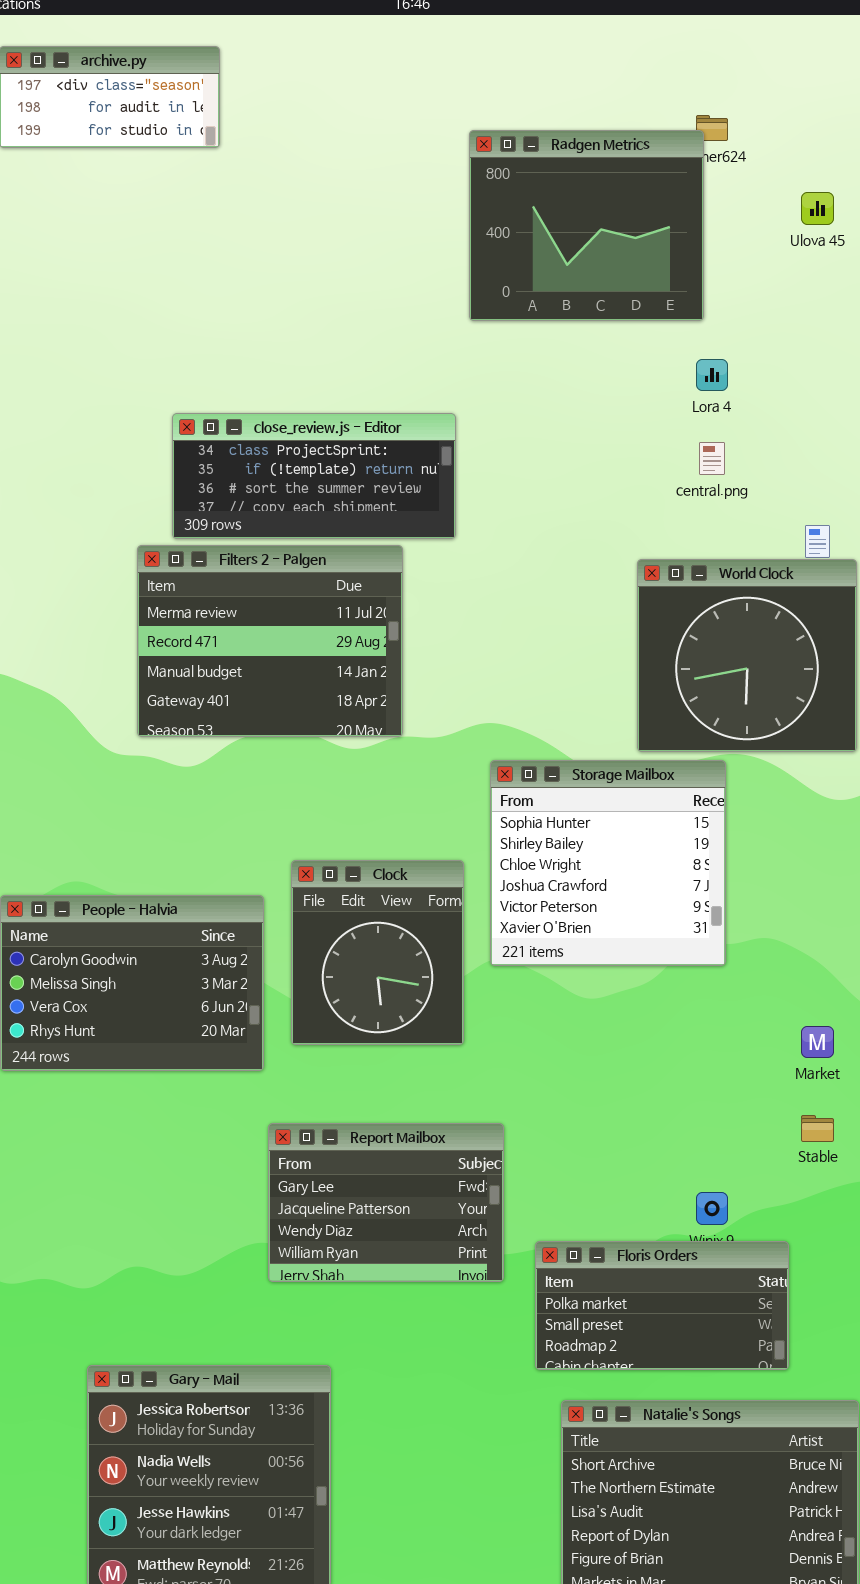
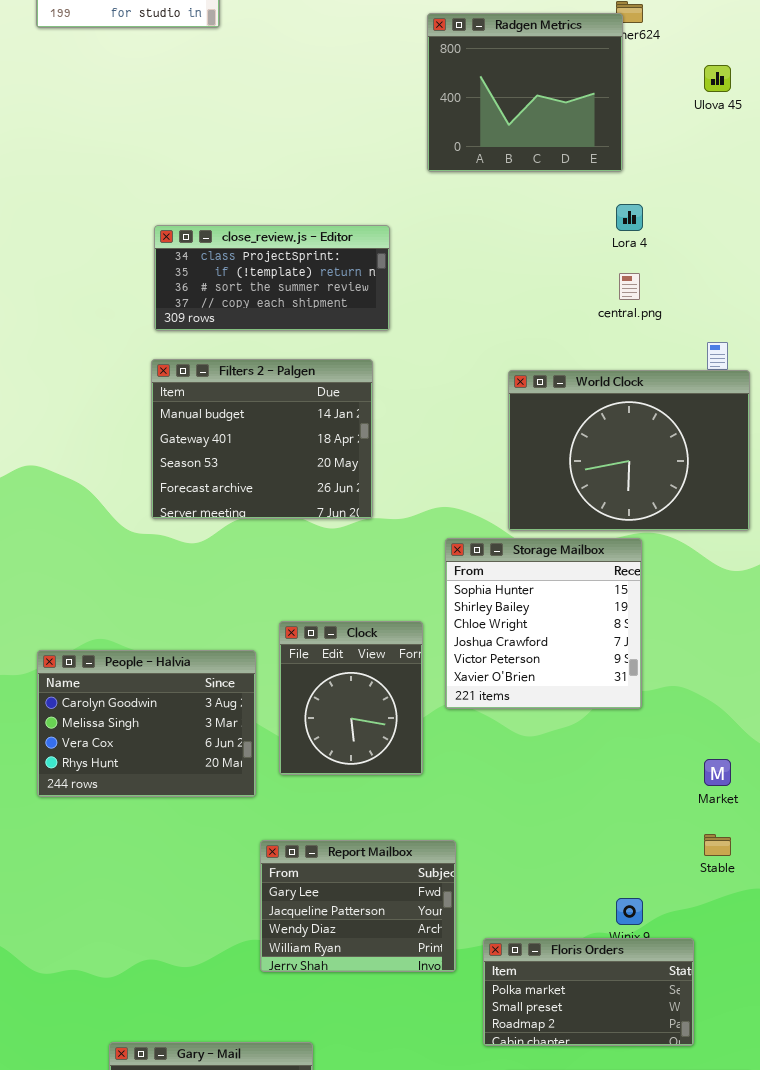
close_review.js - Editor: [172,413,456,539] -> [154,225,390,331], moved
Filters 2 - Palgen: [137,545,403,737] -> [151,359,373,519], scrolled down 2 rows
World Clock: [637,559,857,752] -> [508,370,750,531], resized

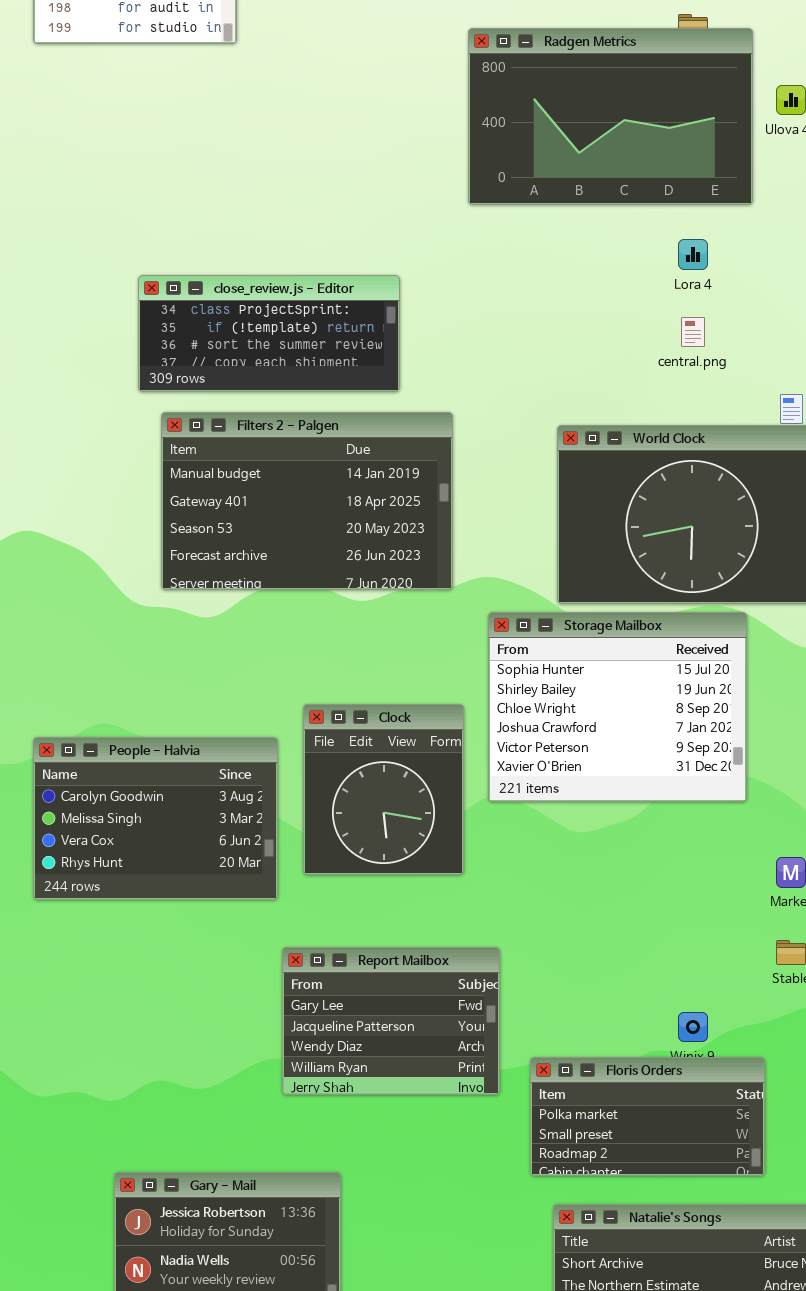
Radgen Metrics: [427,13,623,172] -> [468,28,753,205], resized
close_review.js - Editor: [154,225,390,331] -> [138,275,400,392], moved
Filters 2 - Palgen: [151,359,373,519] -> [161,412,453,590], resized
Storage Mailbox: [445,538,642,709] -> [488,612,747,802], resized

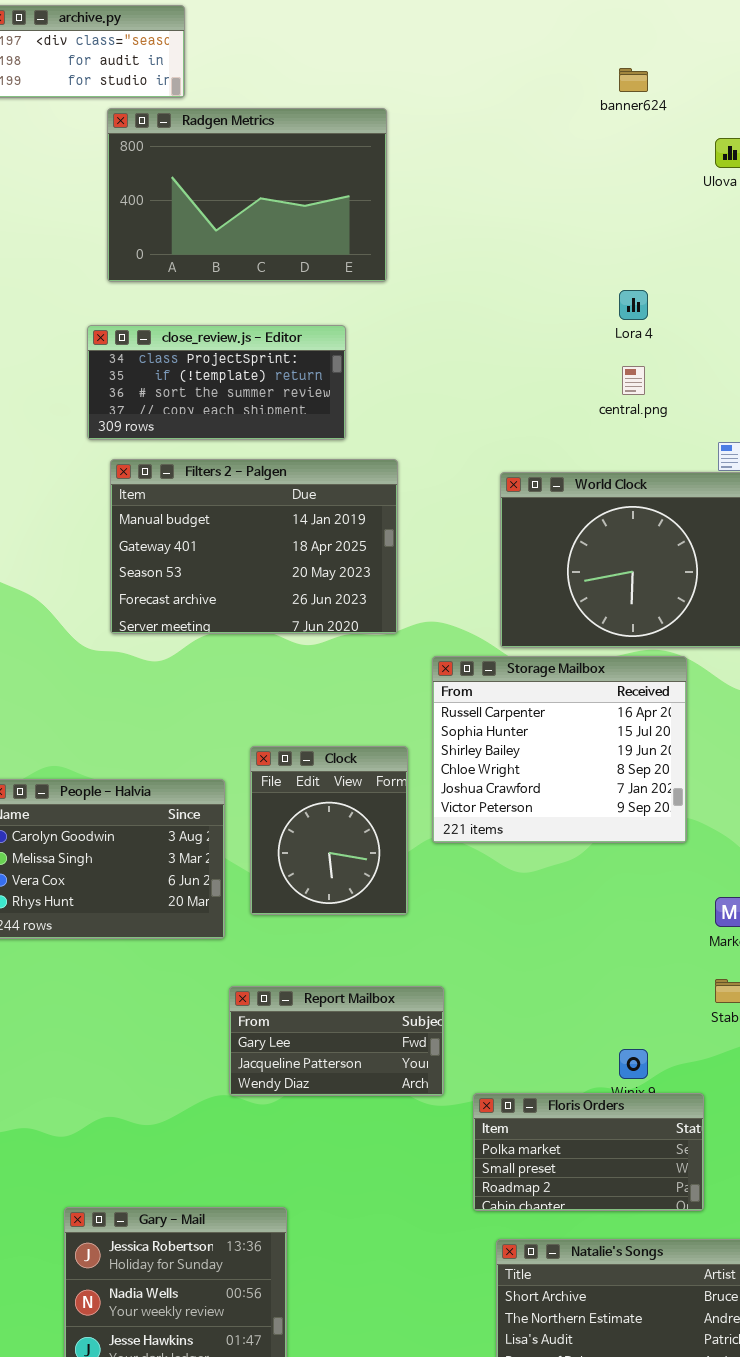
Radgen Metrics: [468,28,753,205] -> [107,108,387,282], moved
Storage Mailbox: [488,612,747,802] -> [432,656,687,843], scrolled up 1 row
Report Mailbox: [282,947,500,1095] -> [229,986,444,1096], resized

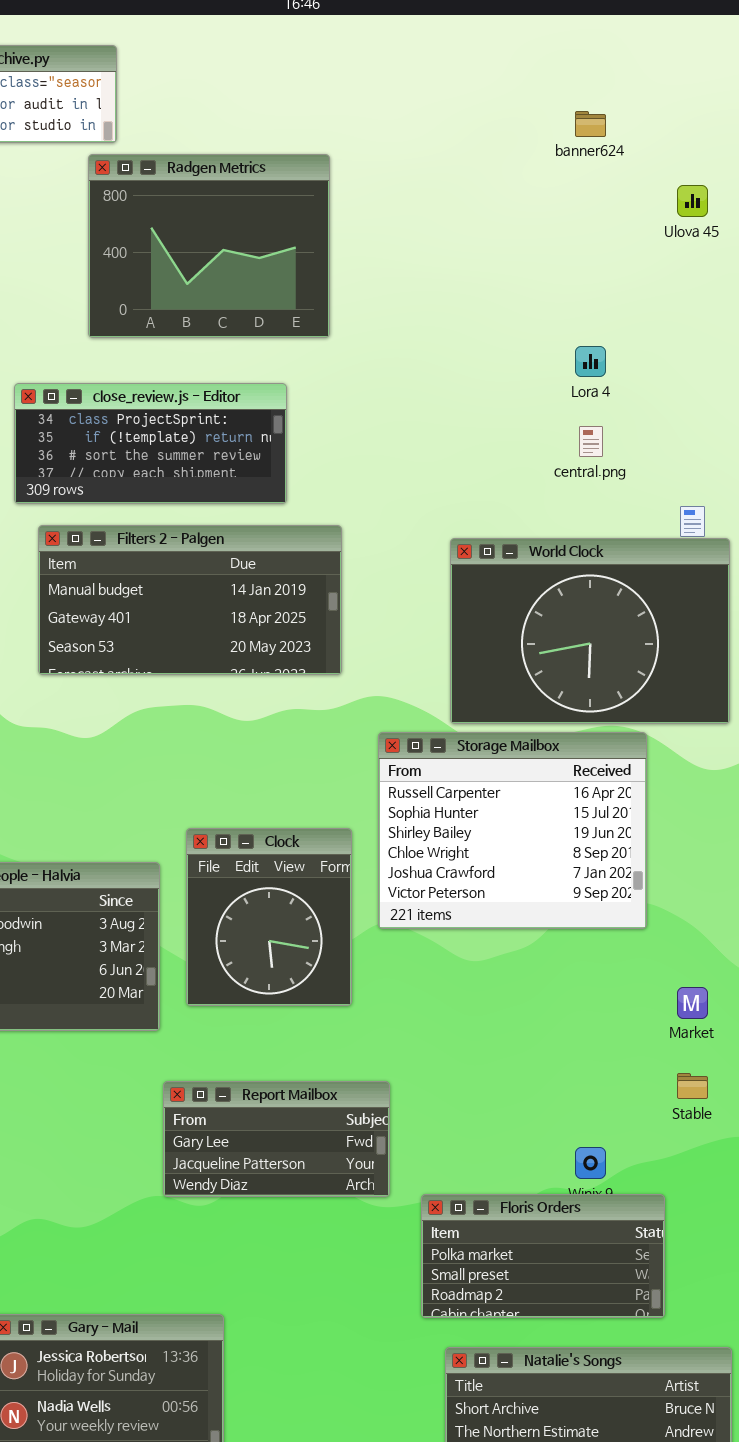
Radgen Metrics: [107,108,387,282] -> [88,154,330,338], resized
Filters 2 - Palgen: [110,459,398,634] -> [38,525,342,675], resized

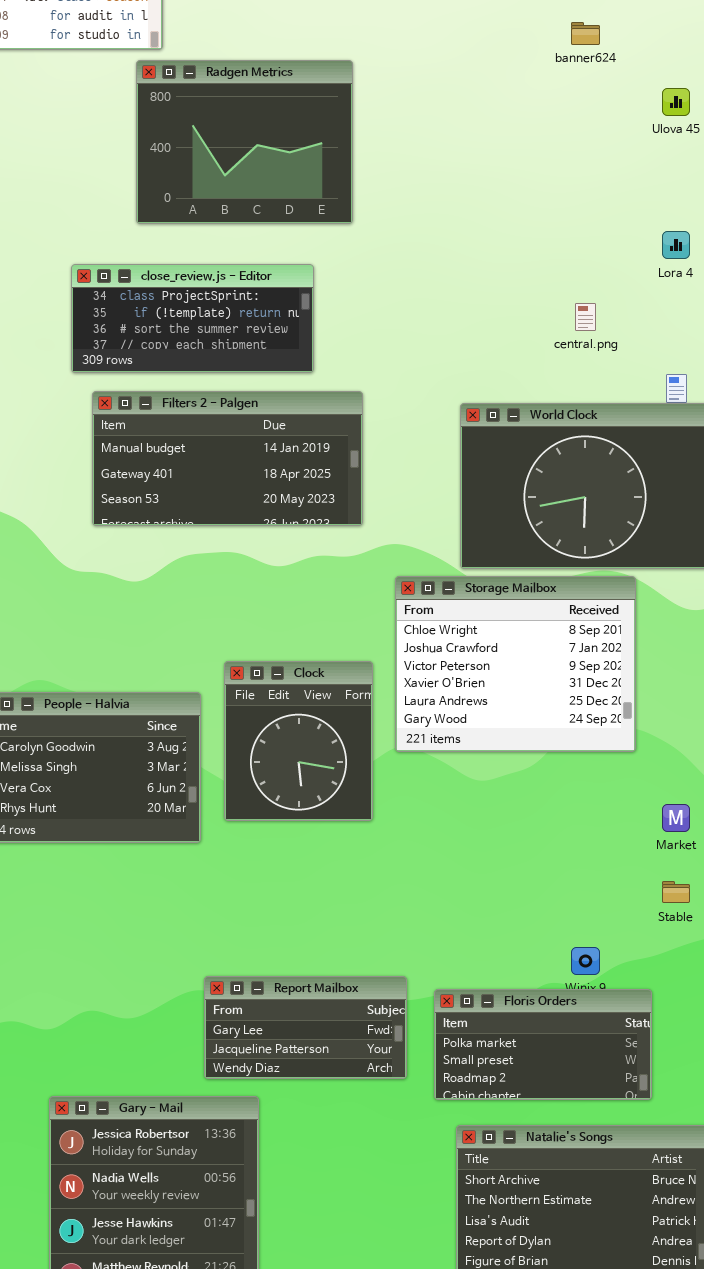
Lora 4: [575,346,606,377] -> [662,231,690,259], moved
Storage Mailbox: [378,732,647,929] -> [395,576,636,752], scrolled down 3 rows
Report Mailbox: [163,1081,390,1197] -> [204,976,407,1079], moved

